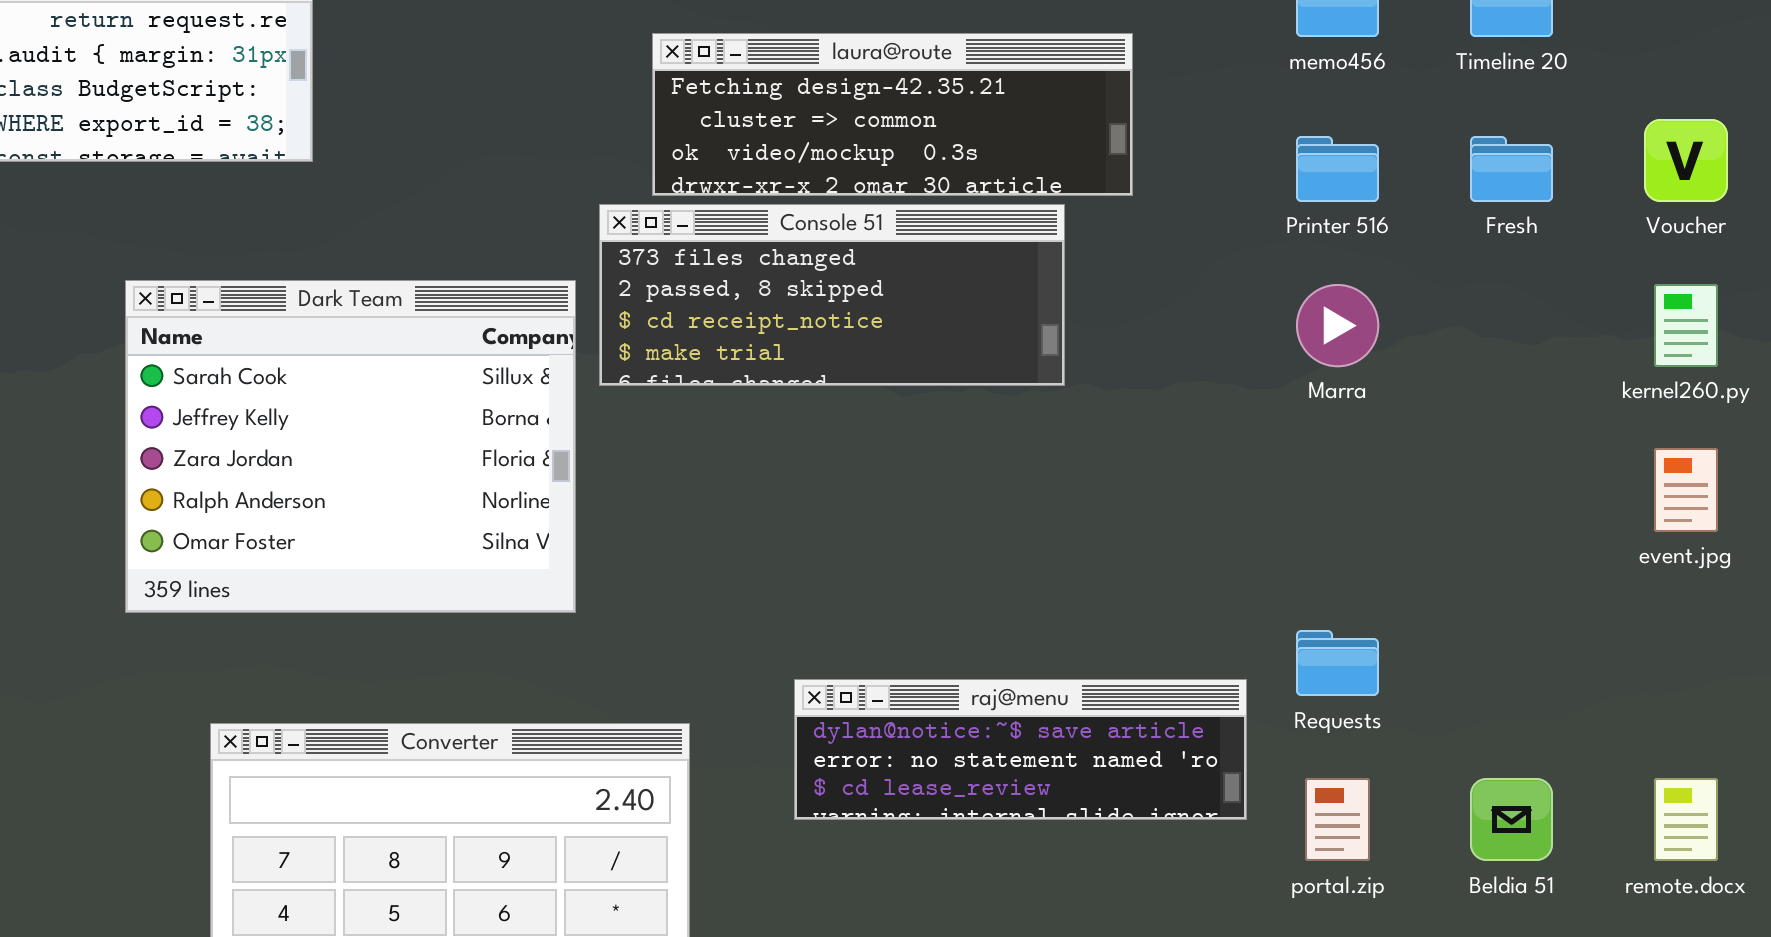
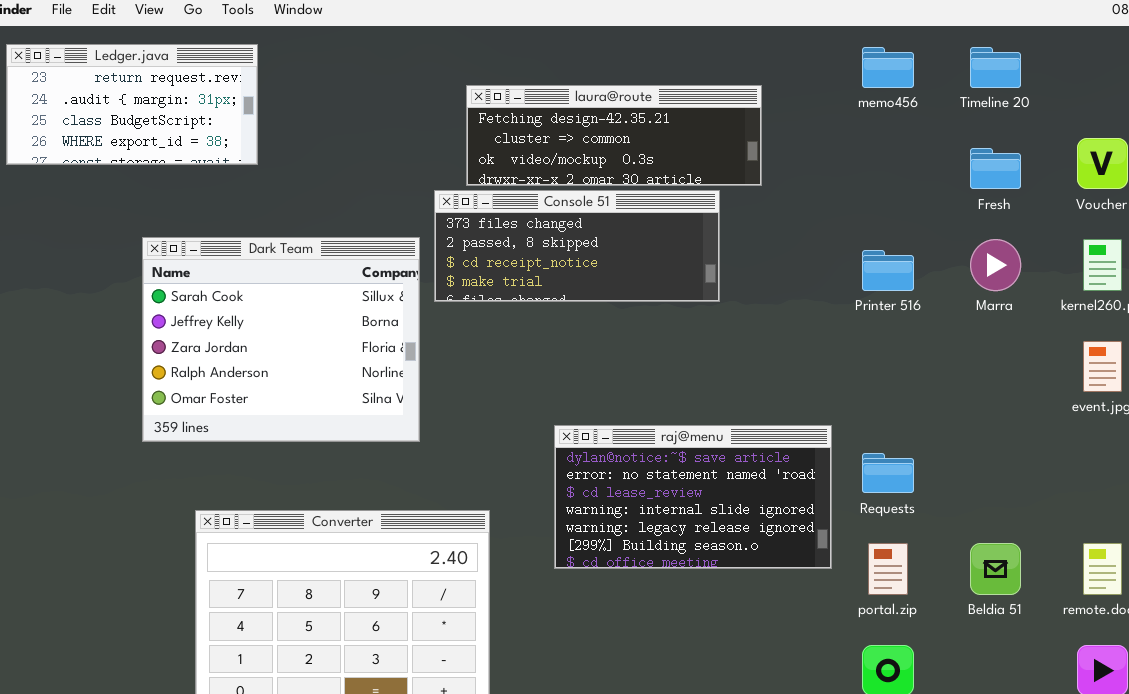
Printer 516: [1296,136,1379,202] -> [862,250,914,291], moved
Marra: [1296,284,1379,367] -> [970,239,1021,291], moved
raj@menu: [794,679,1247,820] -> [554,425,832,569], resized

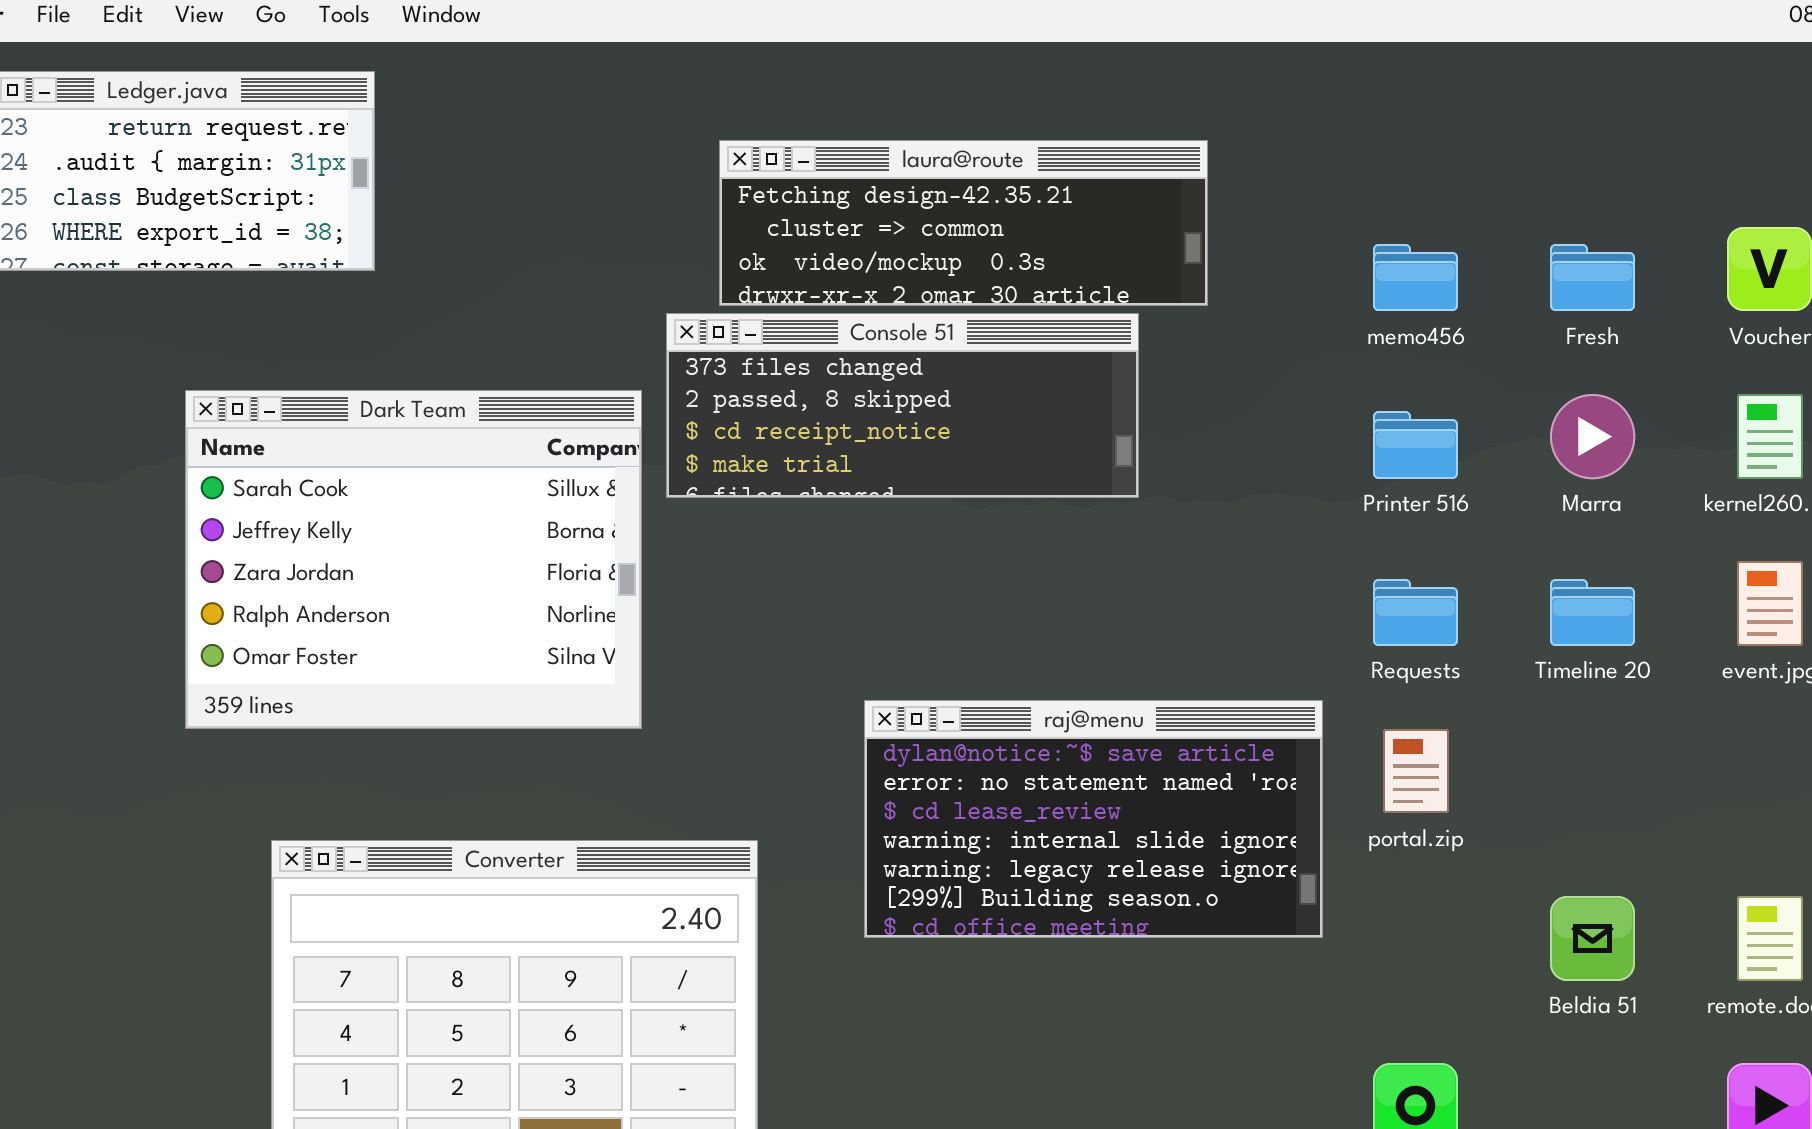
memo456: [862,47,914,88] -> [1373,244,1458,311], moved
Timeline 20: [970,47,1021,88] -> [1550,579,1635,646], moved
Requests: [862,453,914,493] -> [1373,579,1458,646], moved
portal.zip: [868,543,908,595] -> [1383,729,1449,813], moved

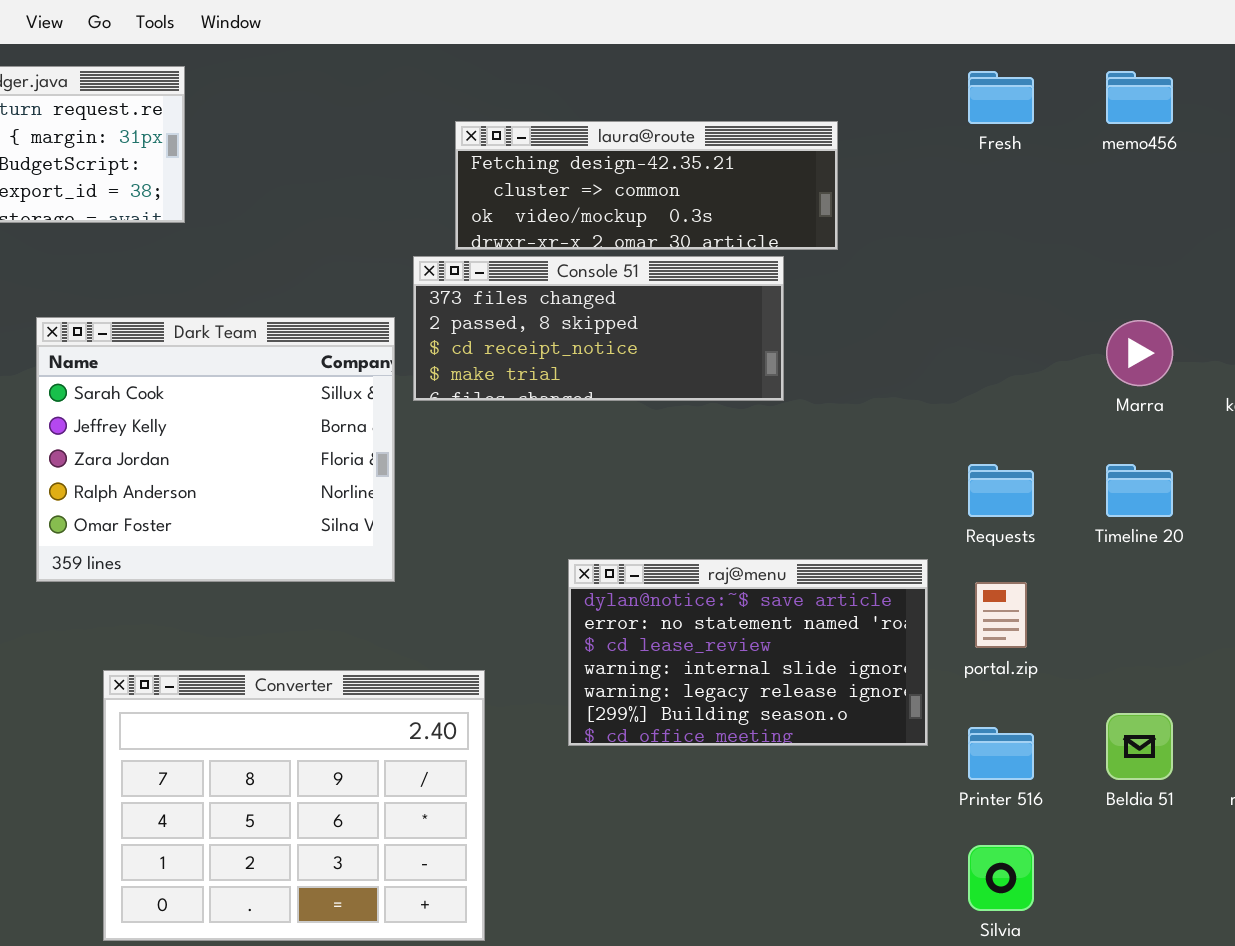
memo456: [1373,244,1458,311] -> [1106,71,1173,124], moved
Fresh: [1550,244,1635,311] -> [968,71,1034,124], moved
Printer 516: [1373,411,1458,479] -> [968,727,1034,780], moved

